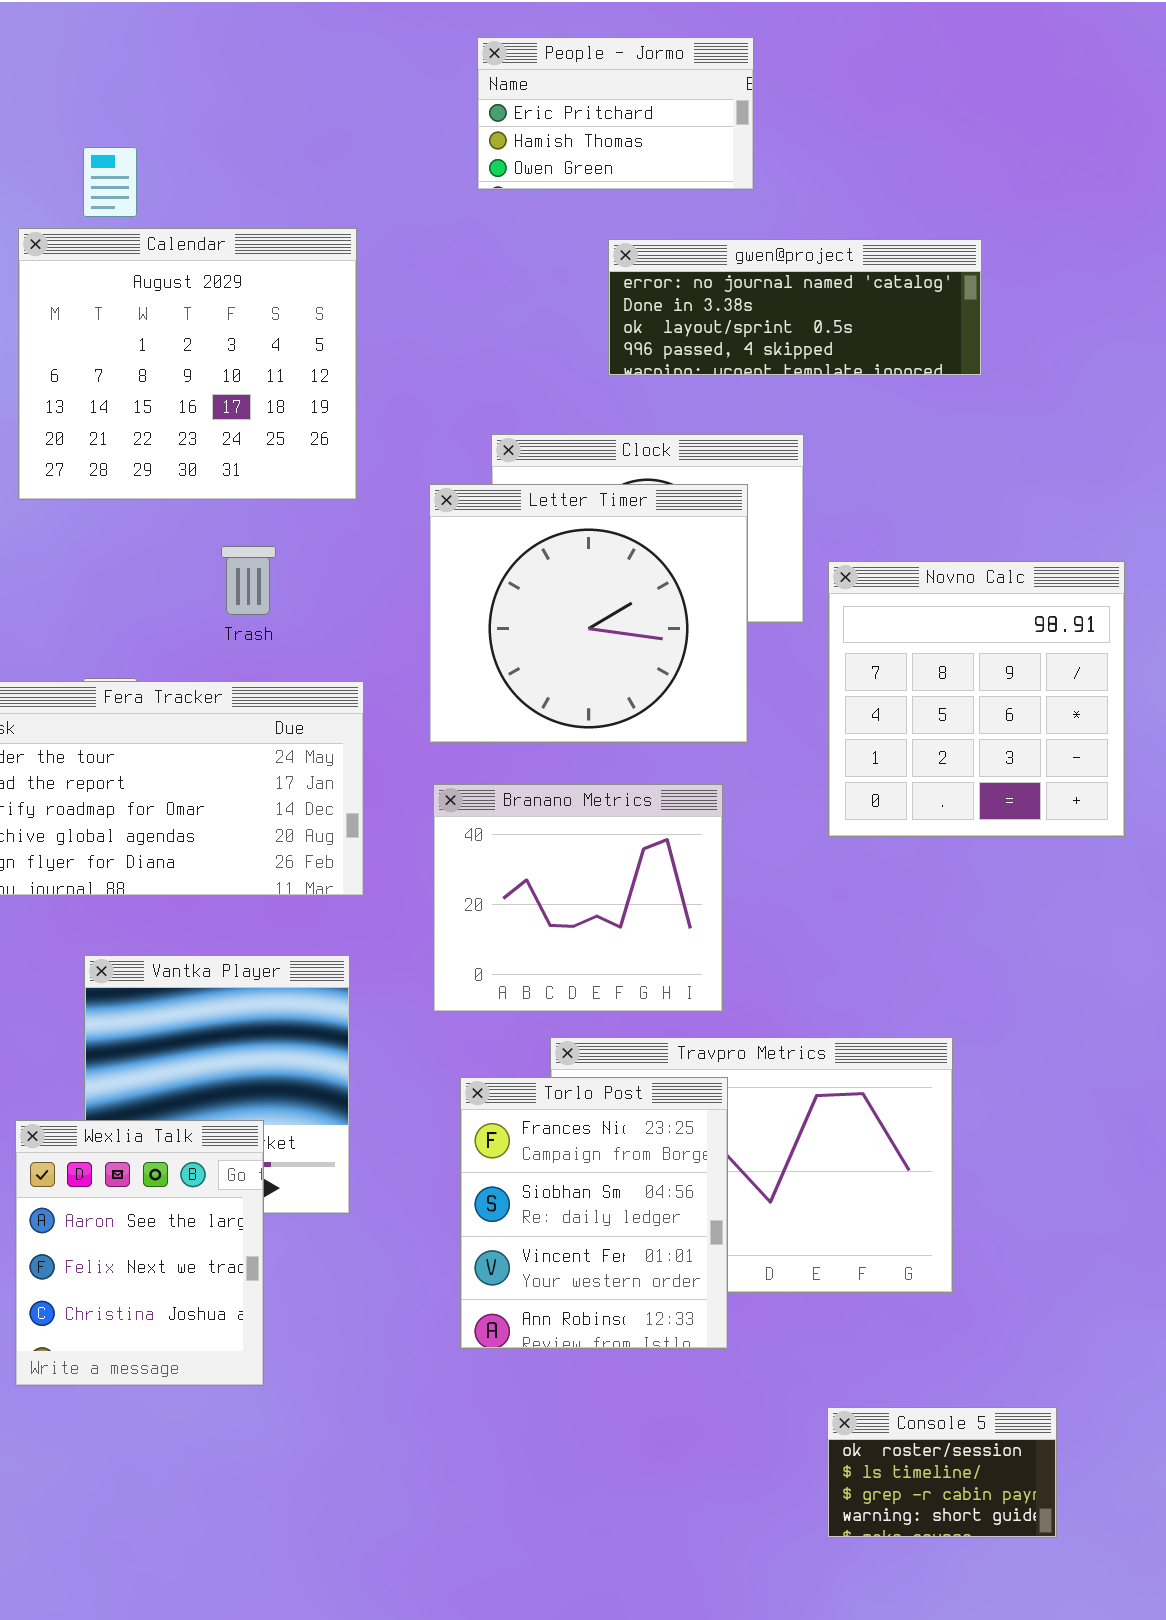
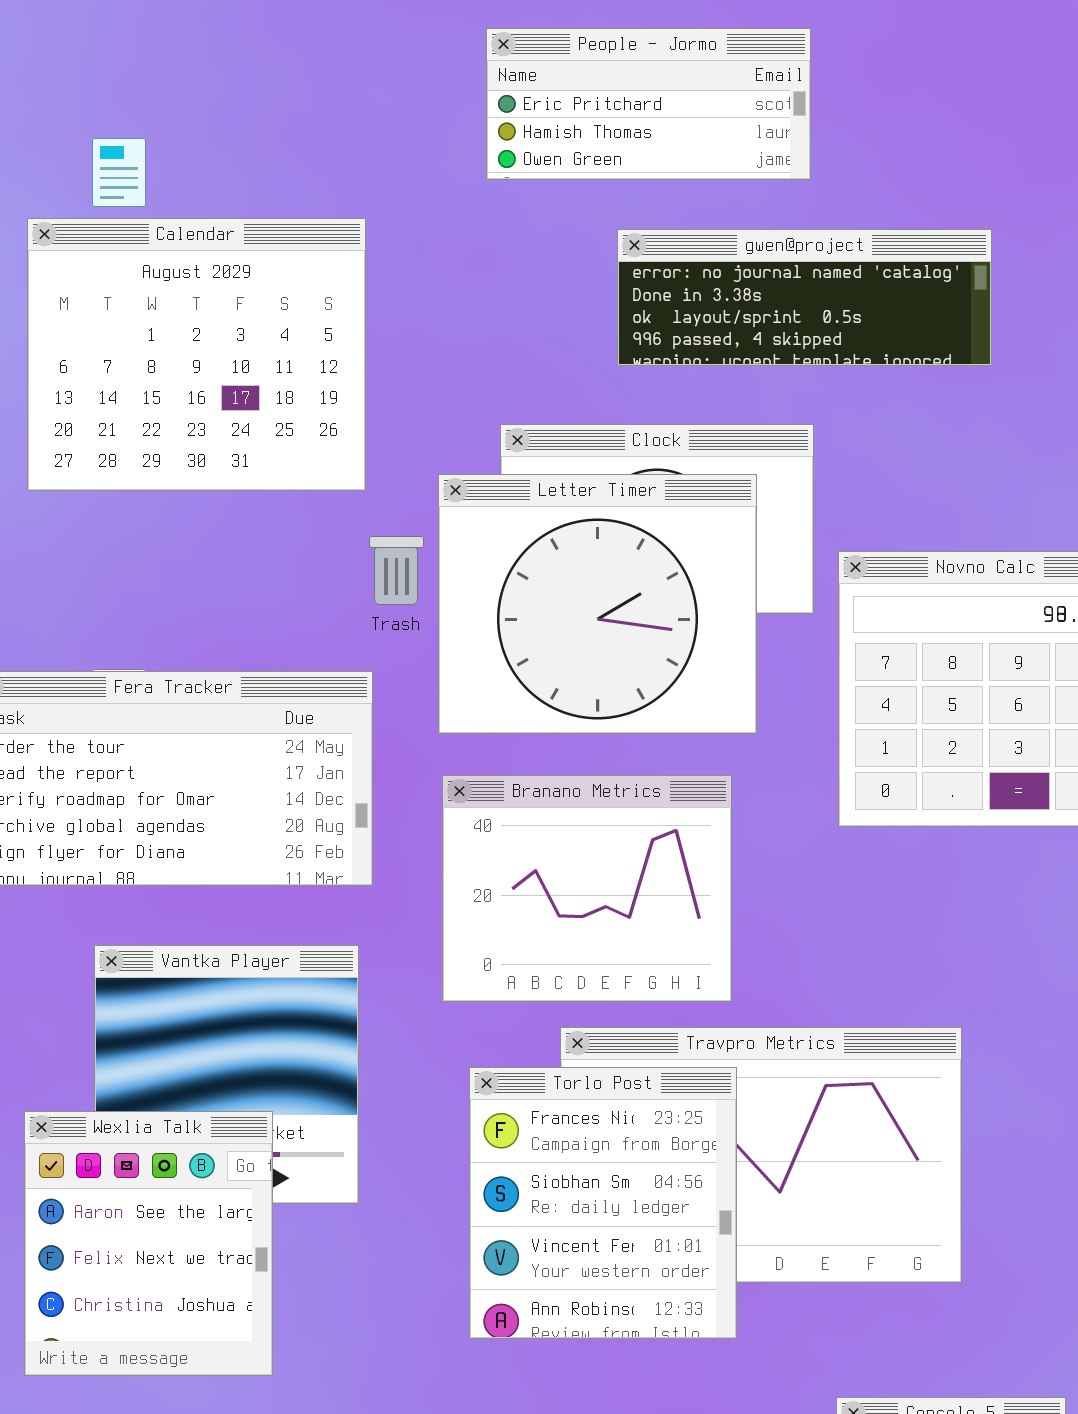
People - Jormo: [477,37,754,190] -> [486,28,811,180], resized
Trash: [221,546,276,615] -> [369,536,424,605], moved

